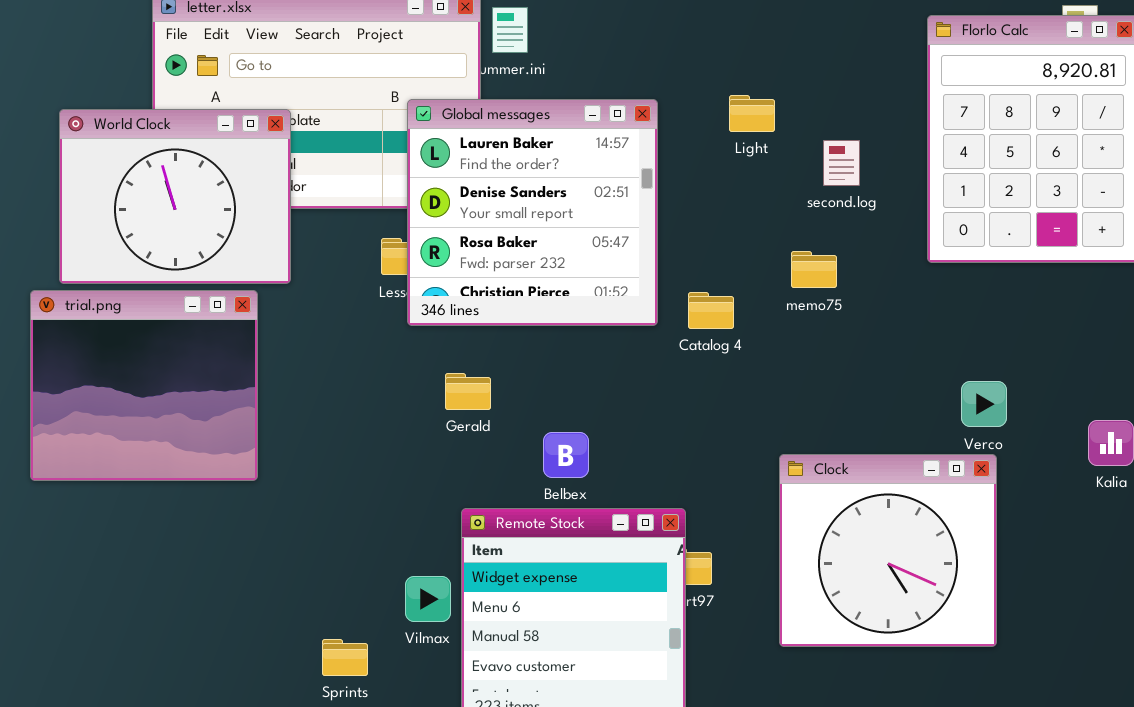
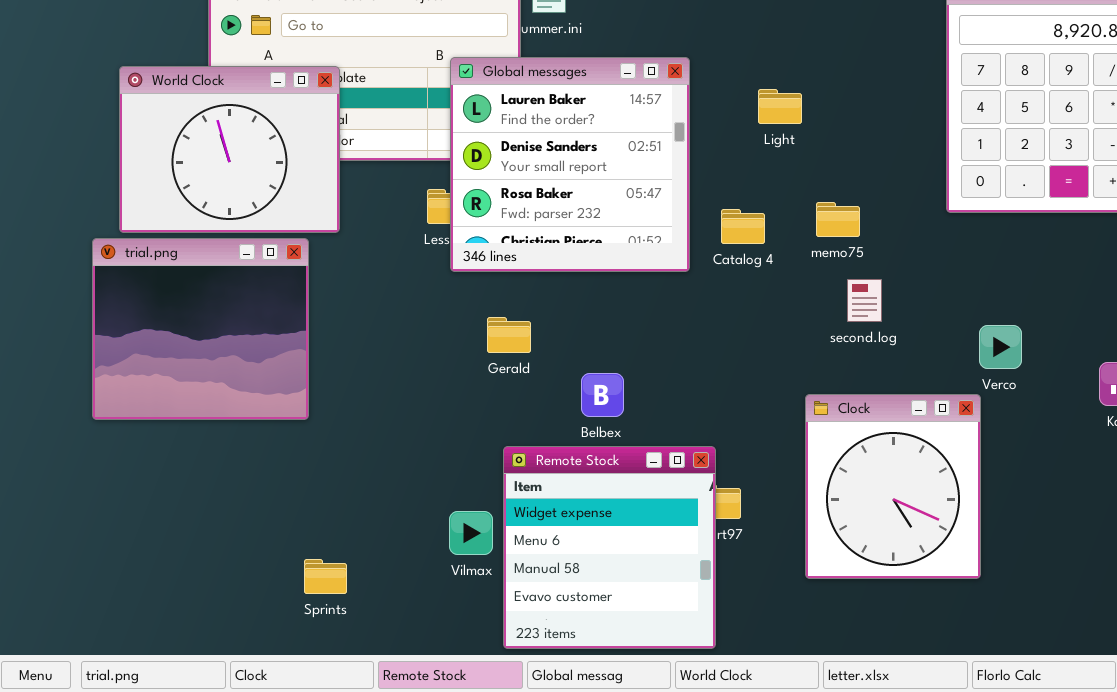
Light: [729,95,775,132] -> [758,89,802,124], moved
second.log: [823,140,860,186] -> [847,279,882,322], moved
Catalog 4: [688,292,734,329] -> [721,209,765,244], moved
Clock: [779,454,997,647] -> [805,394,981,579], resized
Sprints: [322,639,368,676] -> [304,559,347,594], moved

